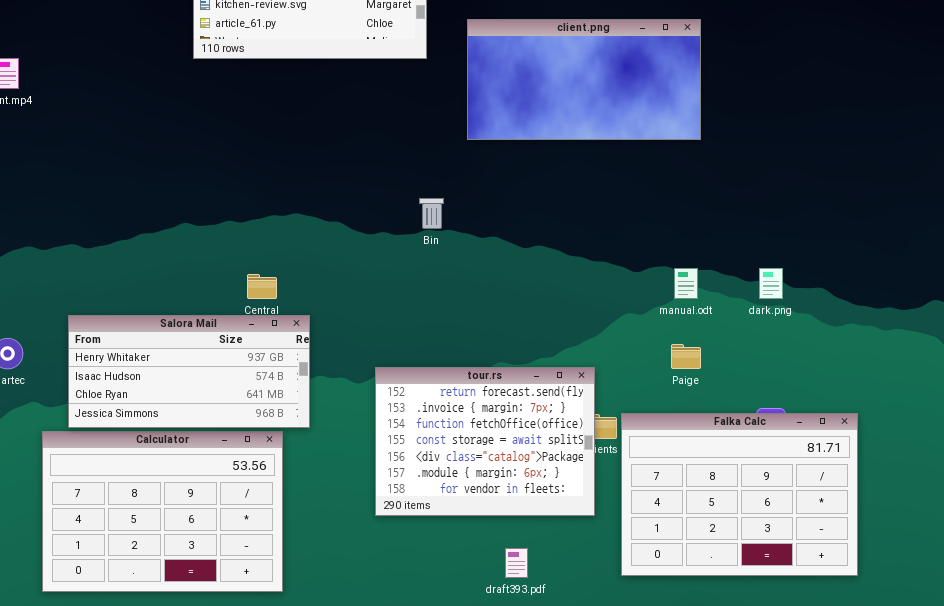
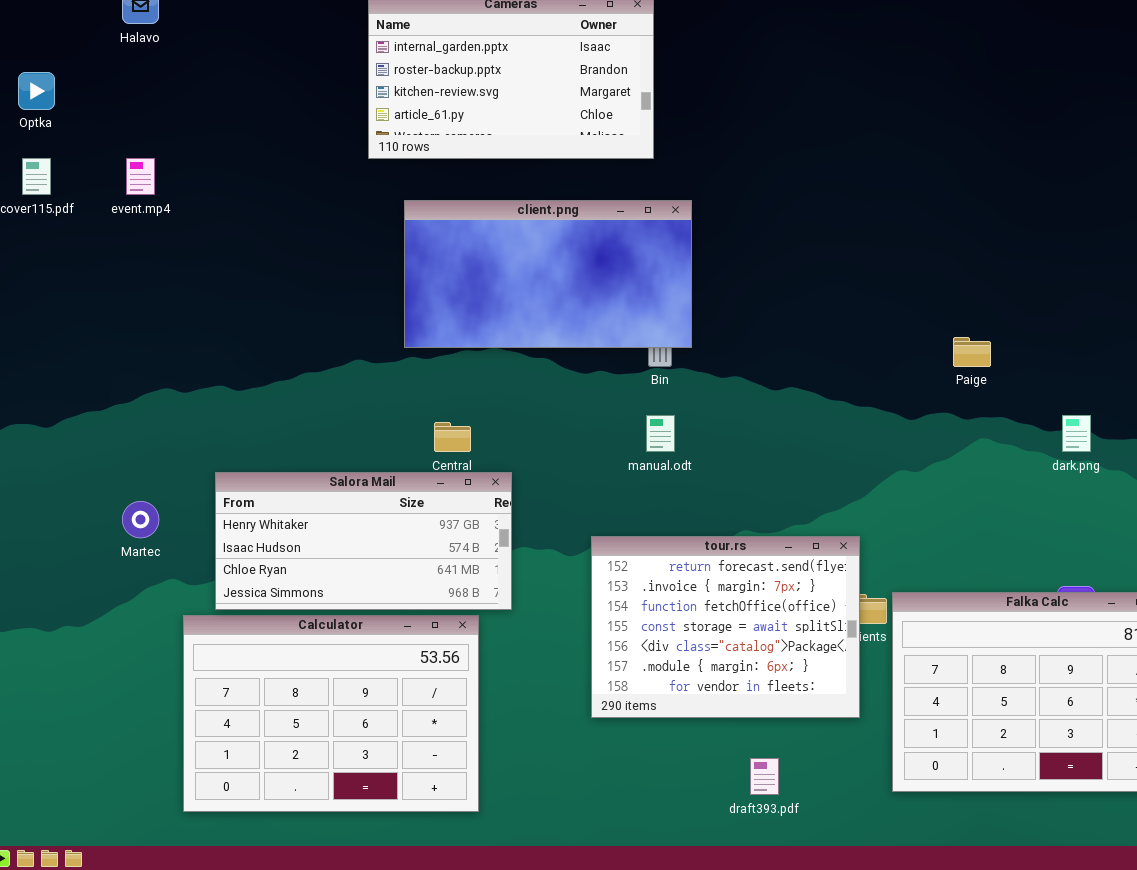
client.png: [467,19,701,140] -> [404,200,692,348], moved
manual.odt: [674,268,698,299] -> [646,415,675,452], moved
Paige: [671,344,701,369] -> [953,337,991,367], moved

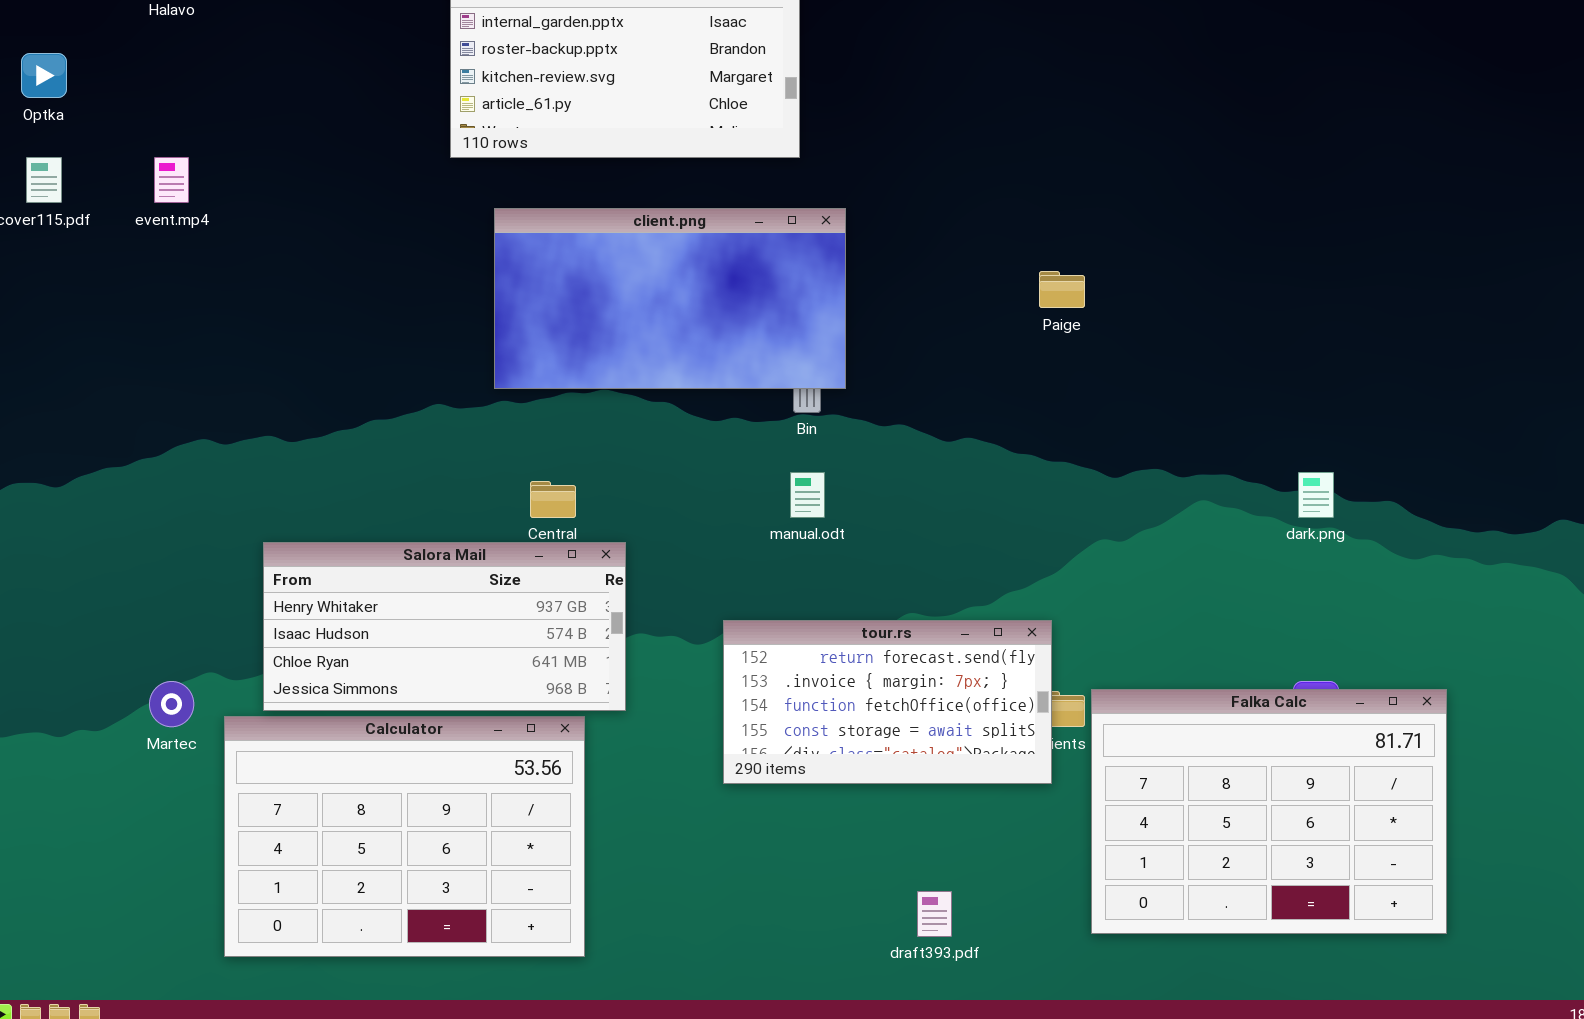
Paige: [953,337,991,367] -> [1039,271,1085,308], moved
Martec: [122,501,159,538] -> [149,681,194,727], moved
tour.rs: [591,536,860,718] -> [723,620,1052,784], resized

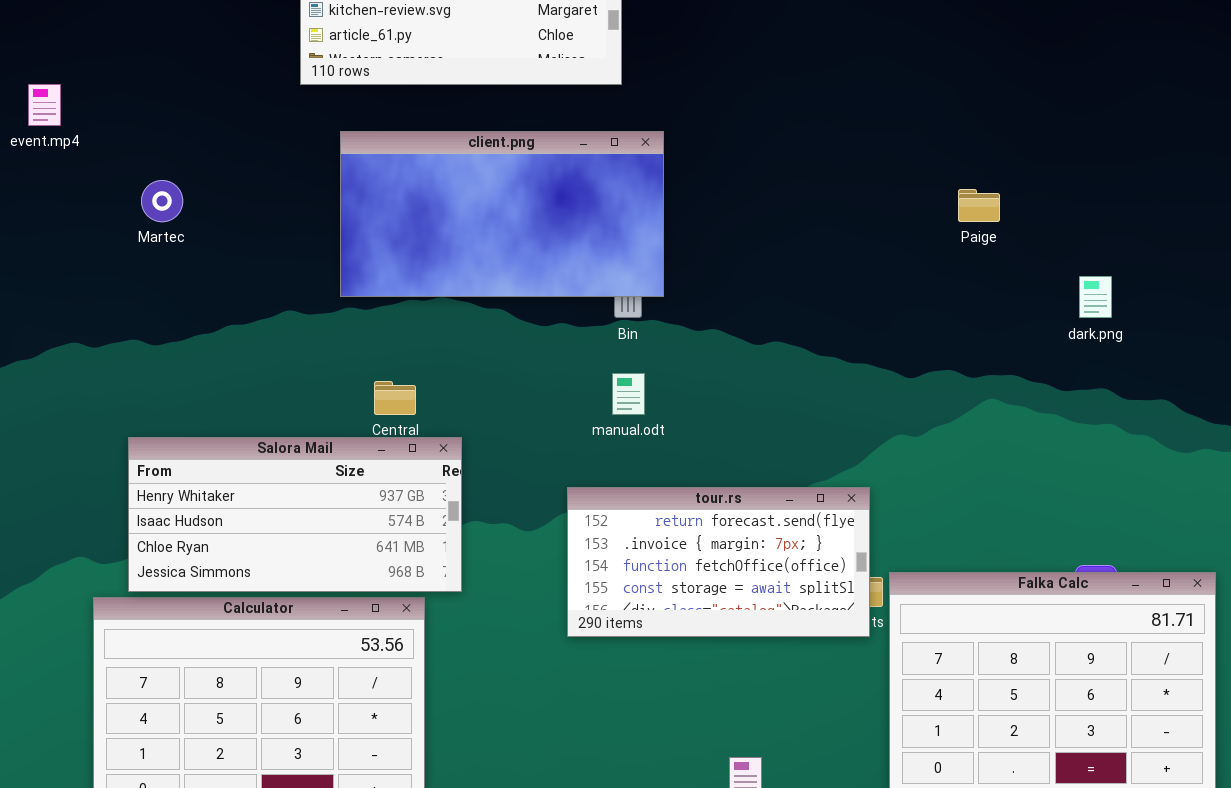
Paige: [1039,271,1085,308] -> [958,189,1000,222], moved
dark.png: [1298,472,1334,518] -> [1079,276,1112,318], moved
tour.rs: [723,620,1052,784] -> [567,487,870,637], moved
Martec: [149,681,194,727] -> [141,180,183,222], moved

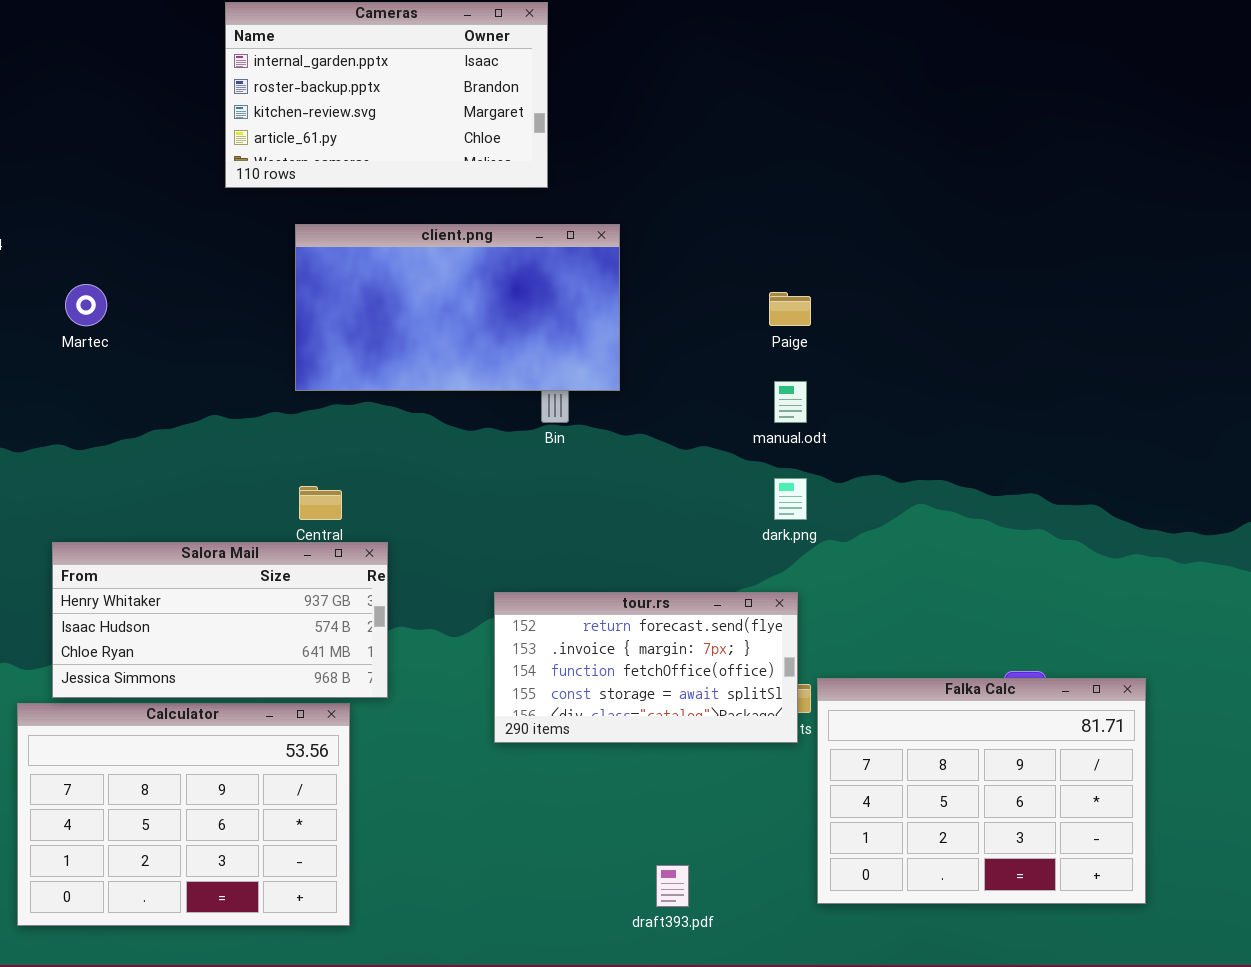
client.png: [340,131,664,297] -> [295,224,620,391], moved
Paige: [958,189,1000,222] -> [769,292,811,326], moved
dark.png: [1079,276,1112,318] -> [774,478,807,520], moved
manual.odt: [612,373,645,415] -> [774,381,807,423], moved

